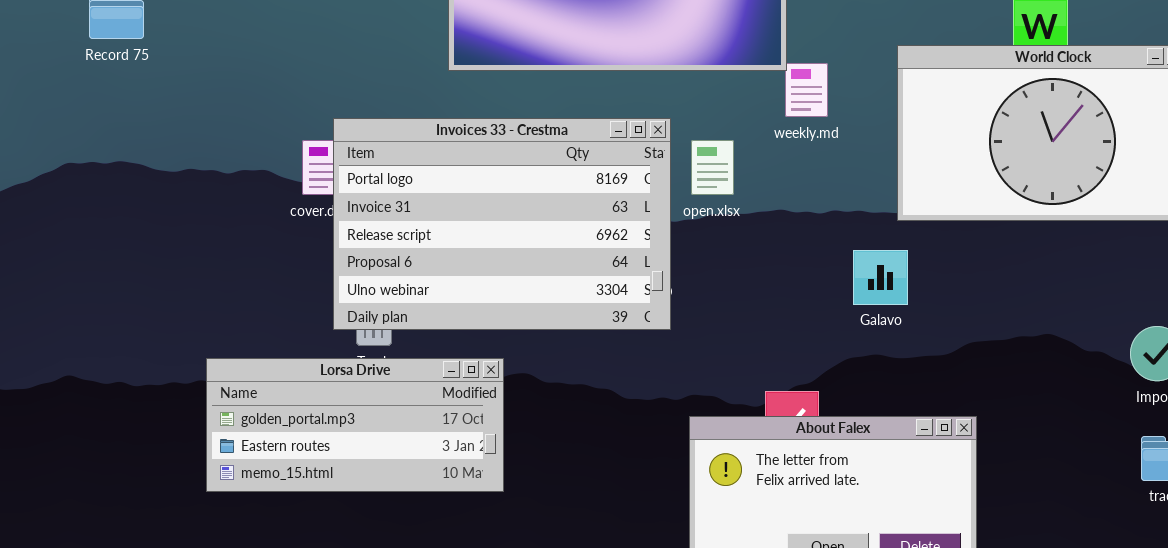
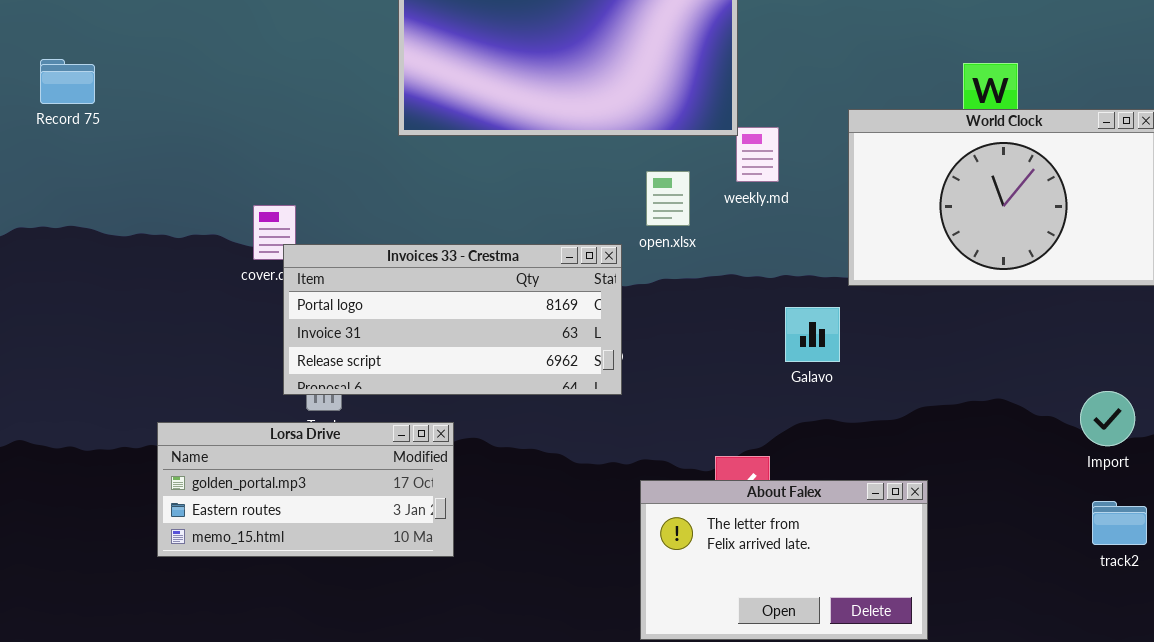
Invoices 33 - Crestma: [333,118,671,330] -> [283,244,622,395], resized
open.xlsx: [691,140,734,195] -> [646,171,690,226], moved
Galavo: [853,250,908,305] -> [785,307,840,362], moved

